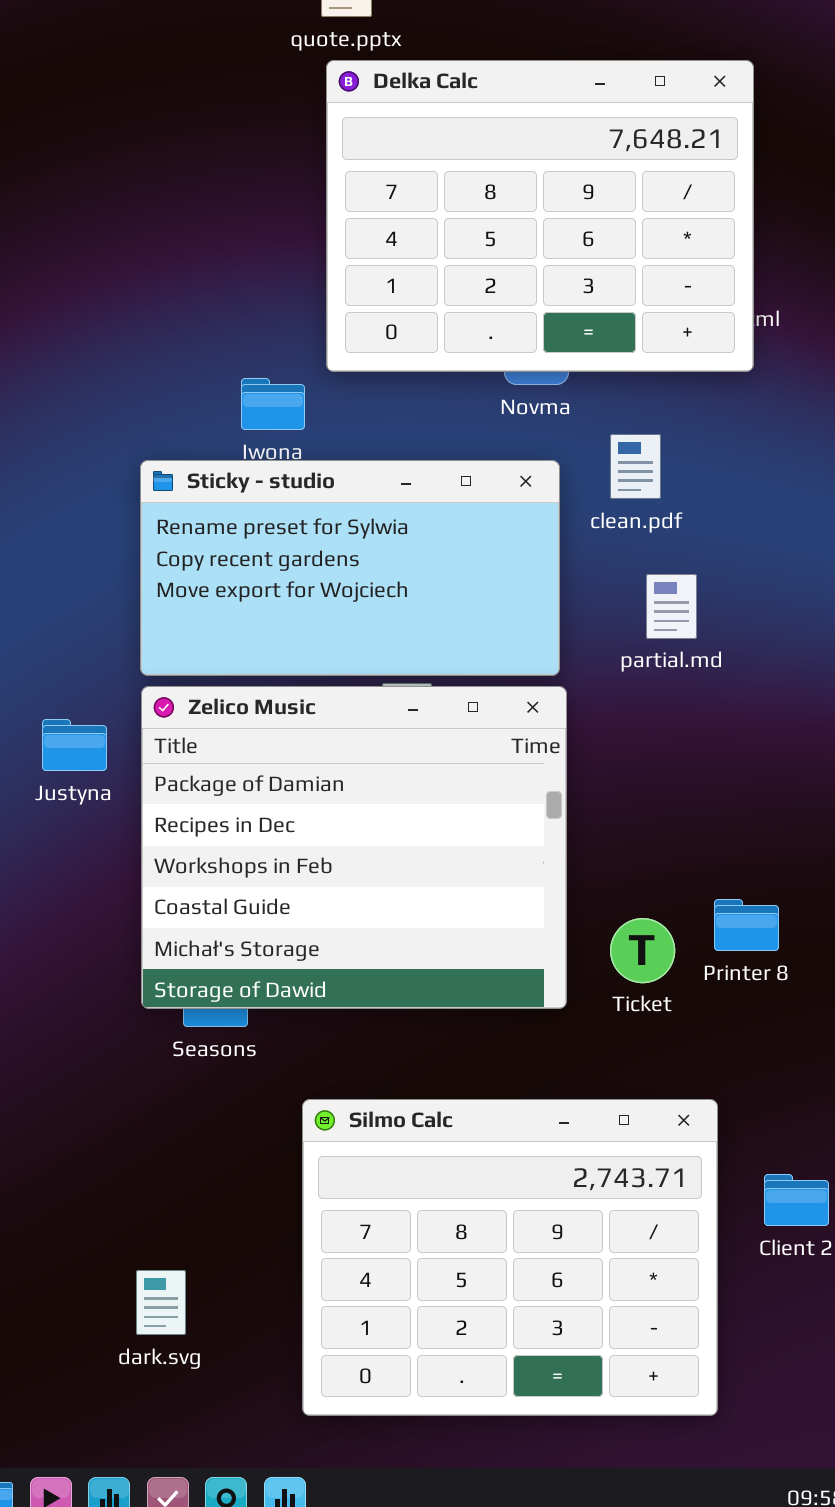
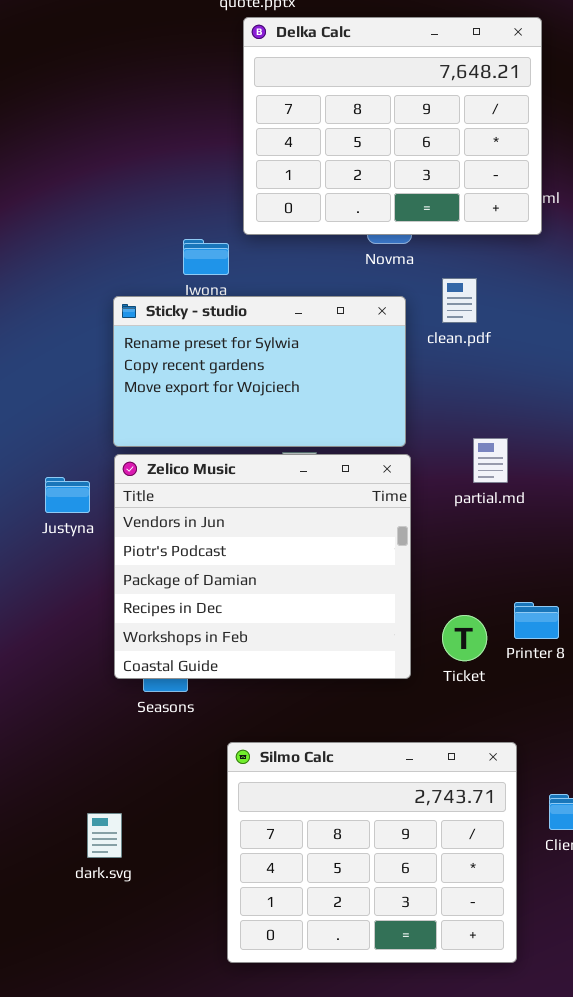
partial.md: [646,574,697,639] -> [473,438,508,483], moved
Zelico Music: [141,686,567,1009] -> [114,454,411,679], scrolled up 2 rows
dark.svg: [136,1270,186,1335] -> [87,813,122,858], moved

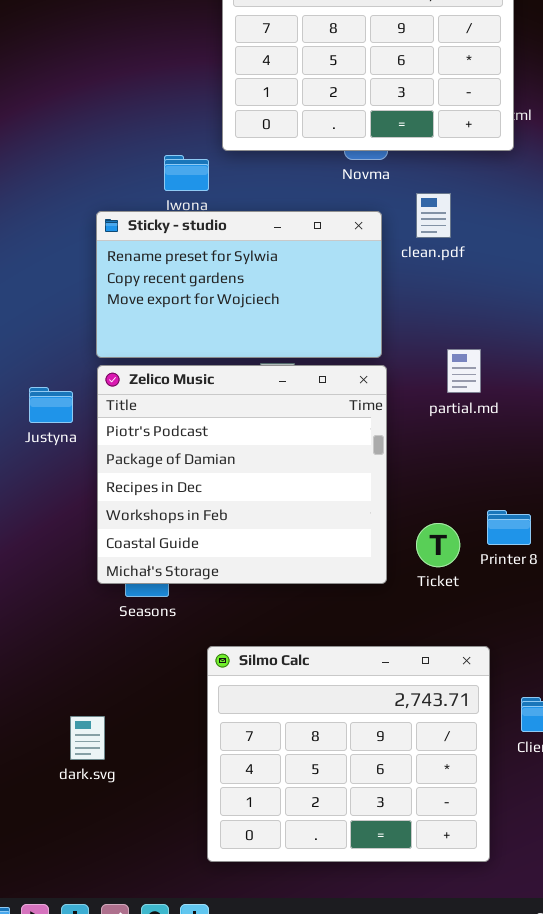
Zelico Music: [114,454,411,679] -> [97,365,387,584], scrolled down 1 row

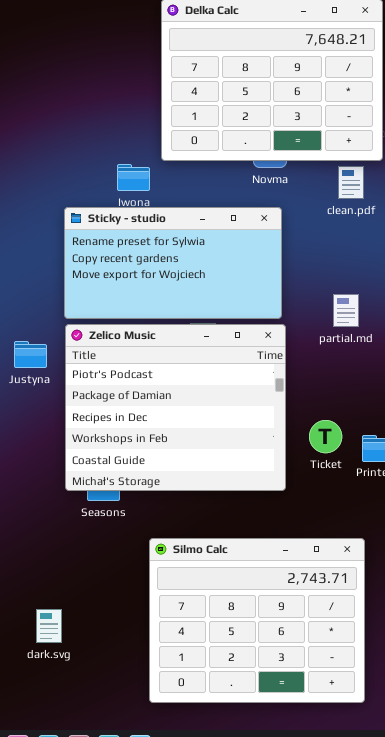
clean.pdf: [416,193,451,238] -> [338,166,364,199], moved
partial.md: [447,349,481,393] -> [333,294,359,327], moved
Ticket: [416,523,460,567] -> [309,420,342,453], moved
dark.svg: [70,716,105,760] -> [36,609,62,643], moved

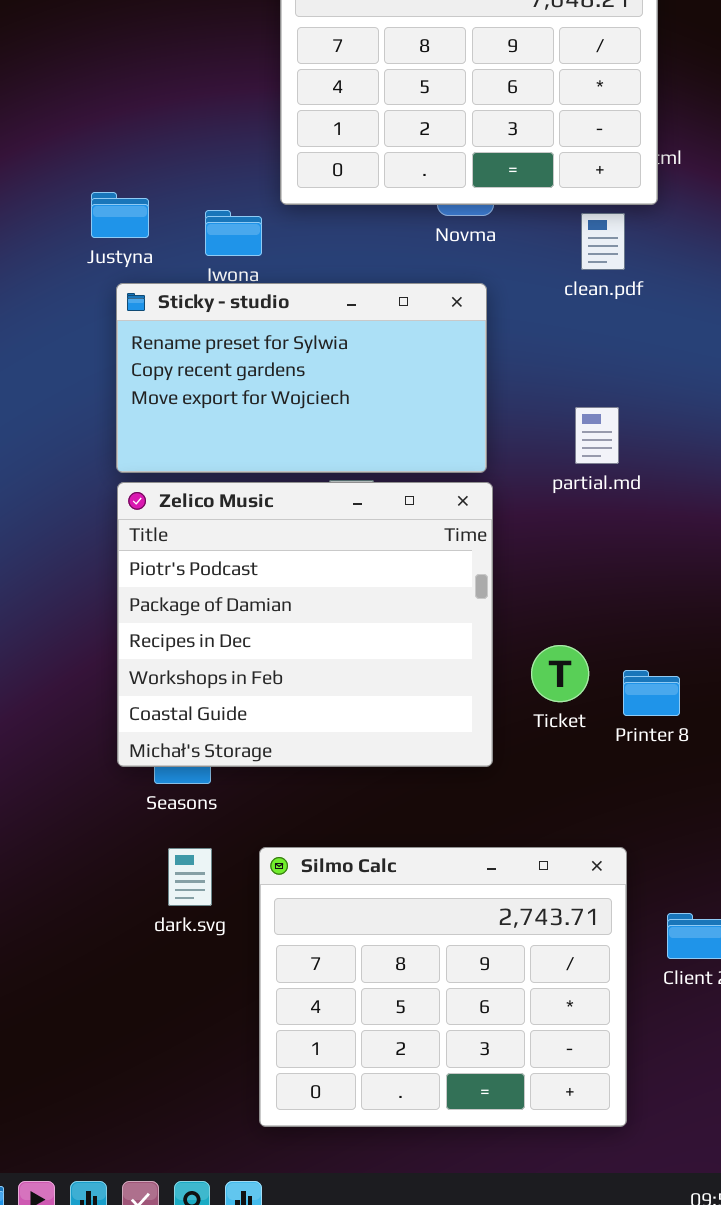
partial.md: [333,294,359,327] -> [575,407,619,464], moved
Justyna: [14,341,47,368] -> [91,192,149,238], moved
dark.svg: [36,609,62,643] -> [168,848,212,906], moved

